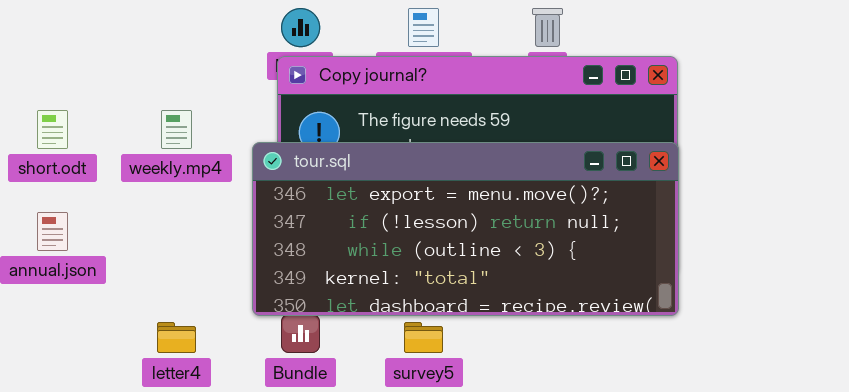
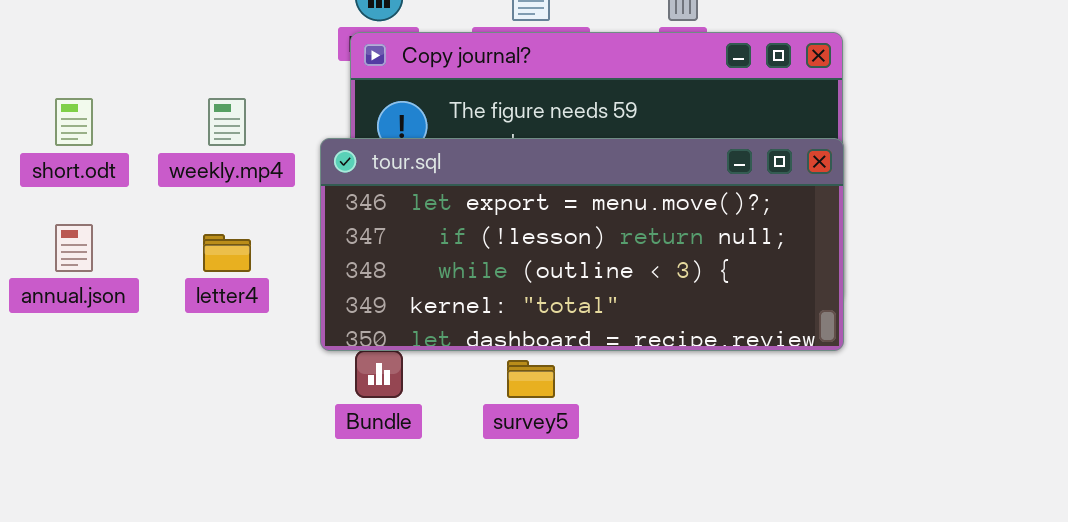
letter4: [157,322,196,353] -> [203,234,251,272], moved

